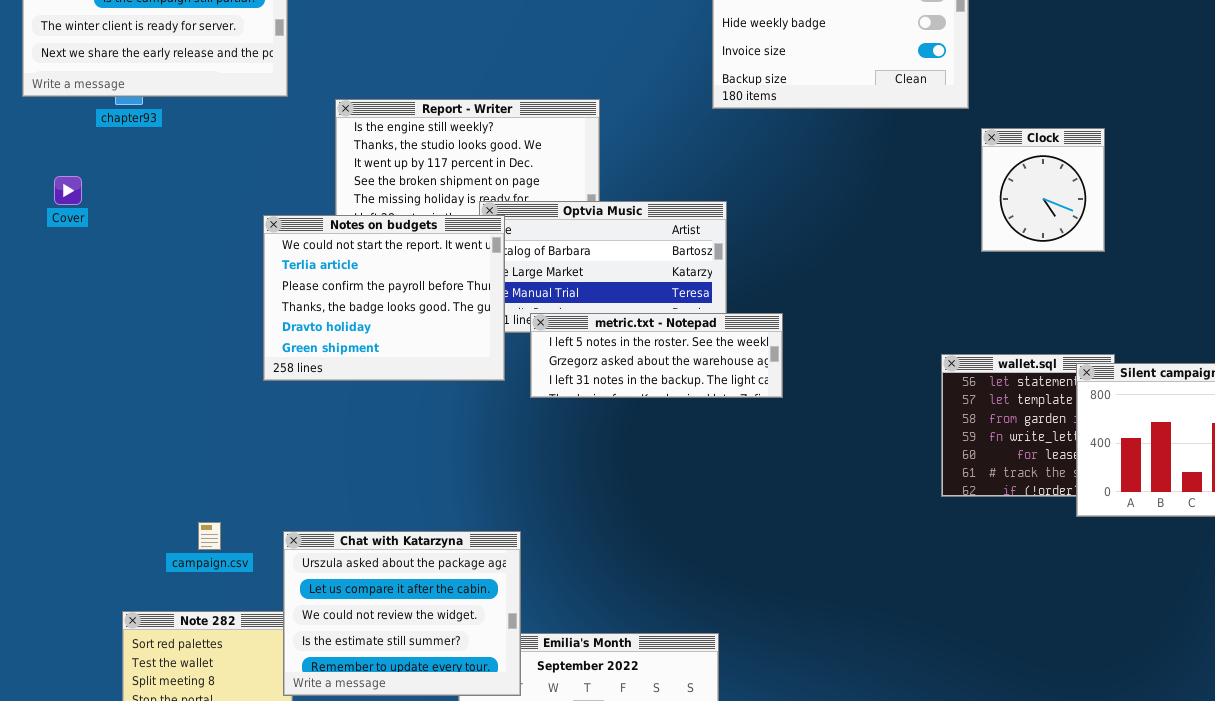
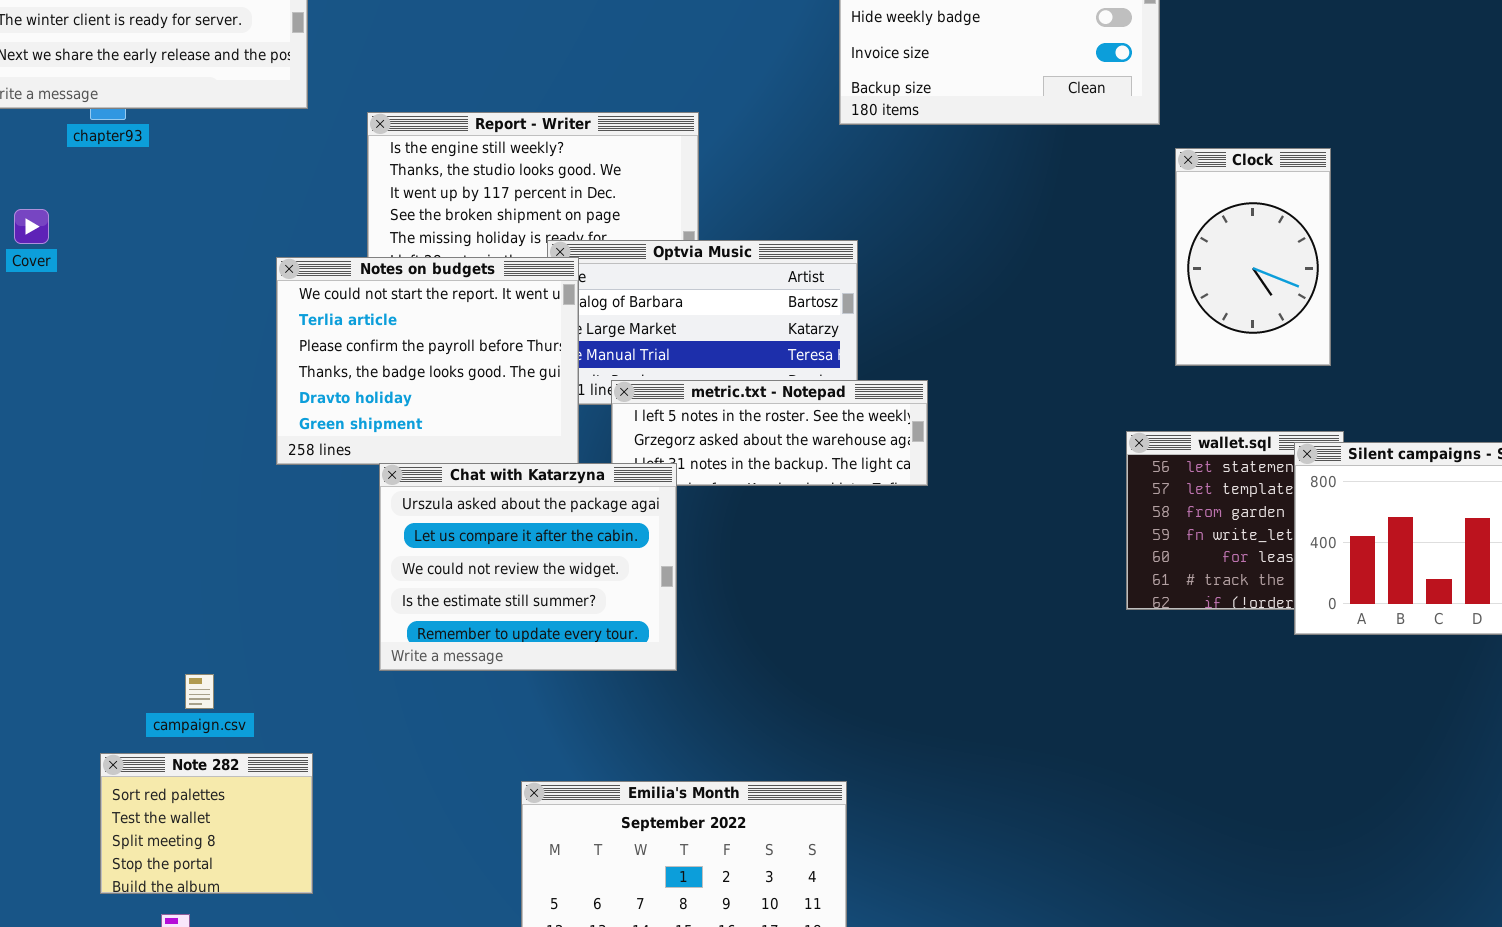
Clock: [981,128,1105,252] -> [1175,148,1331,366], resized
campaign.csv: [198,522,221,550] -> [185,674,214,709], moved
Chat with Katarzyna: [283,531,521,696] -> [379,463,677,671], moved

